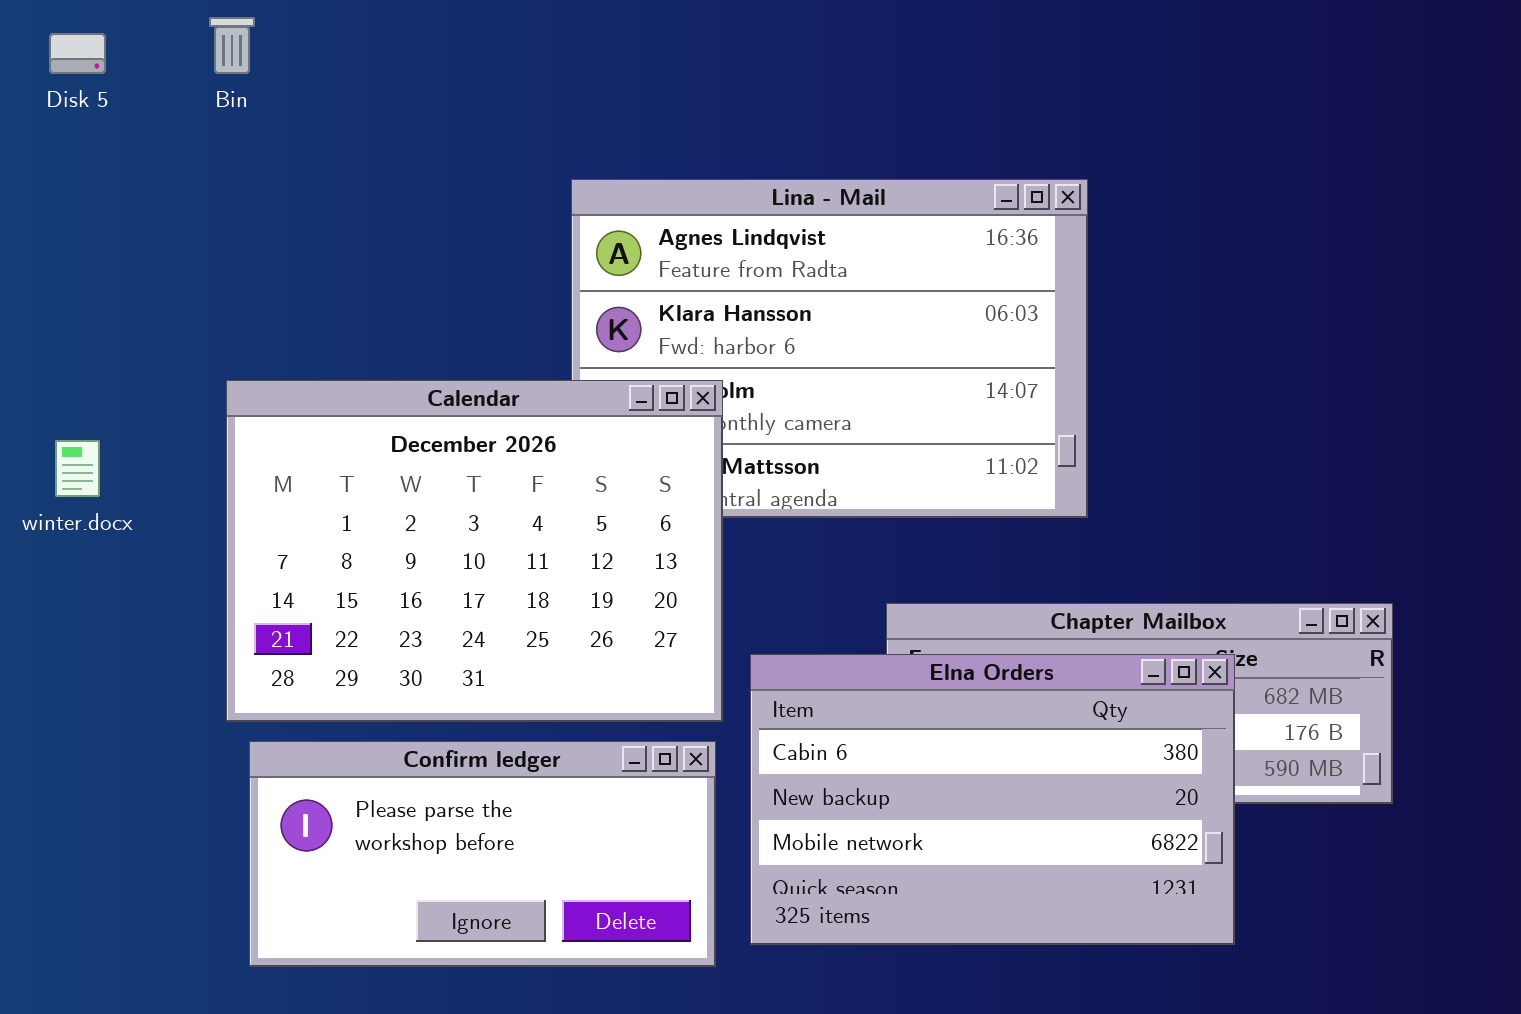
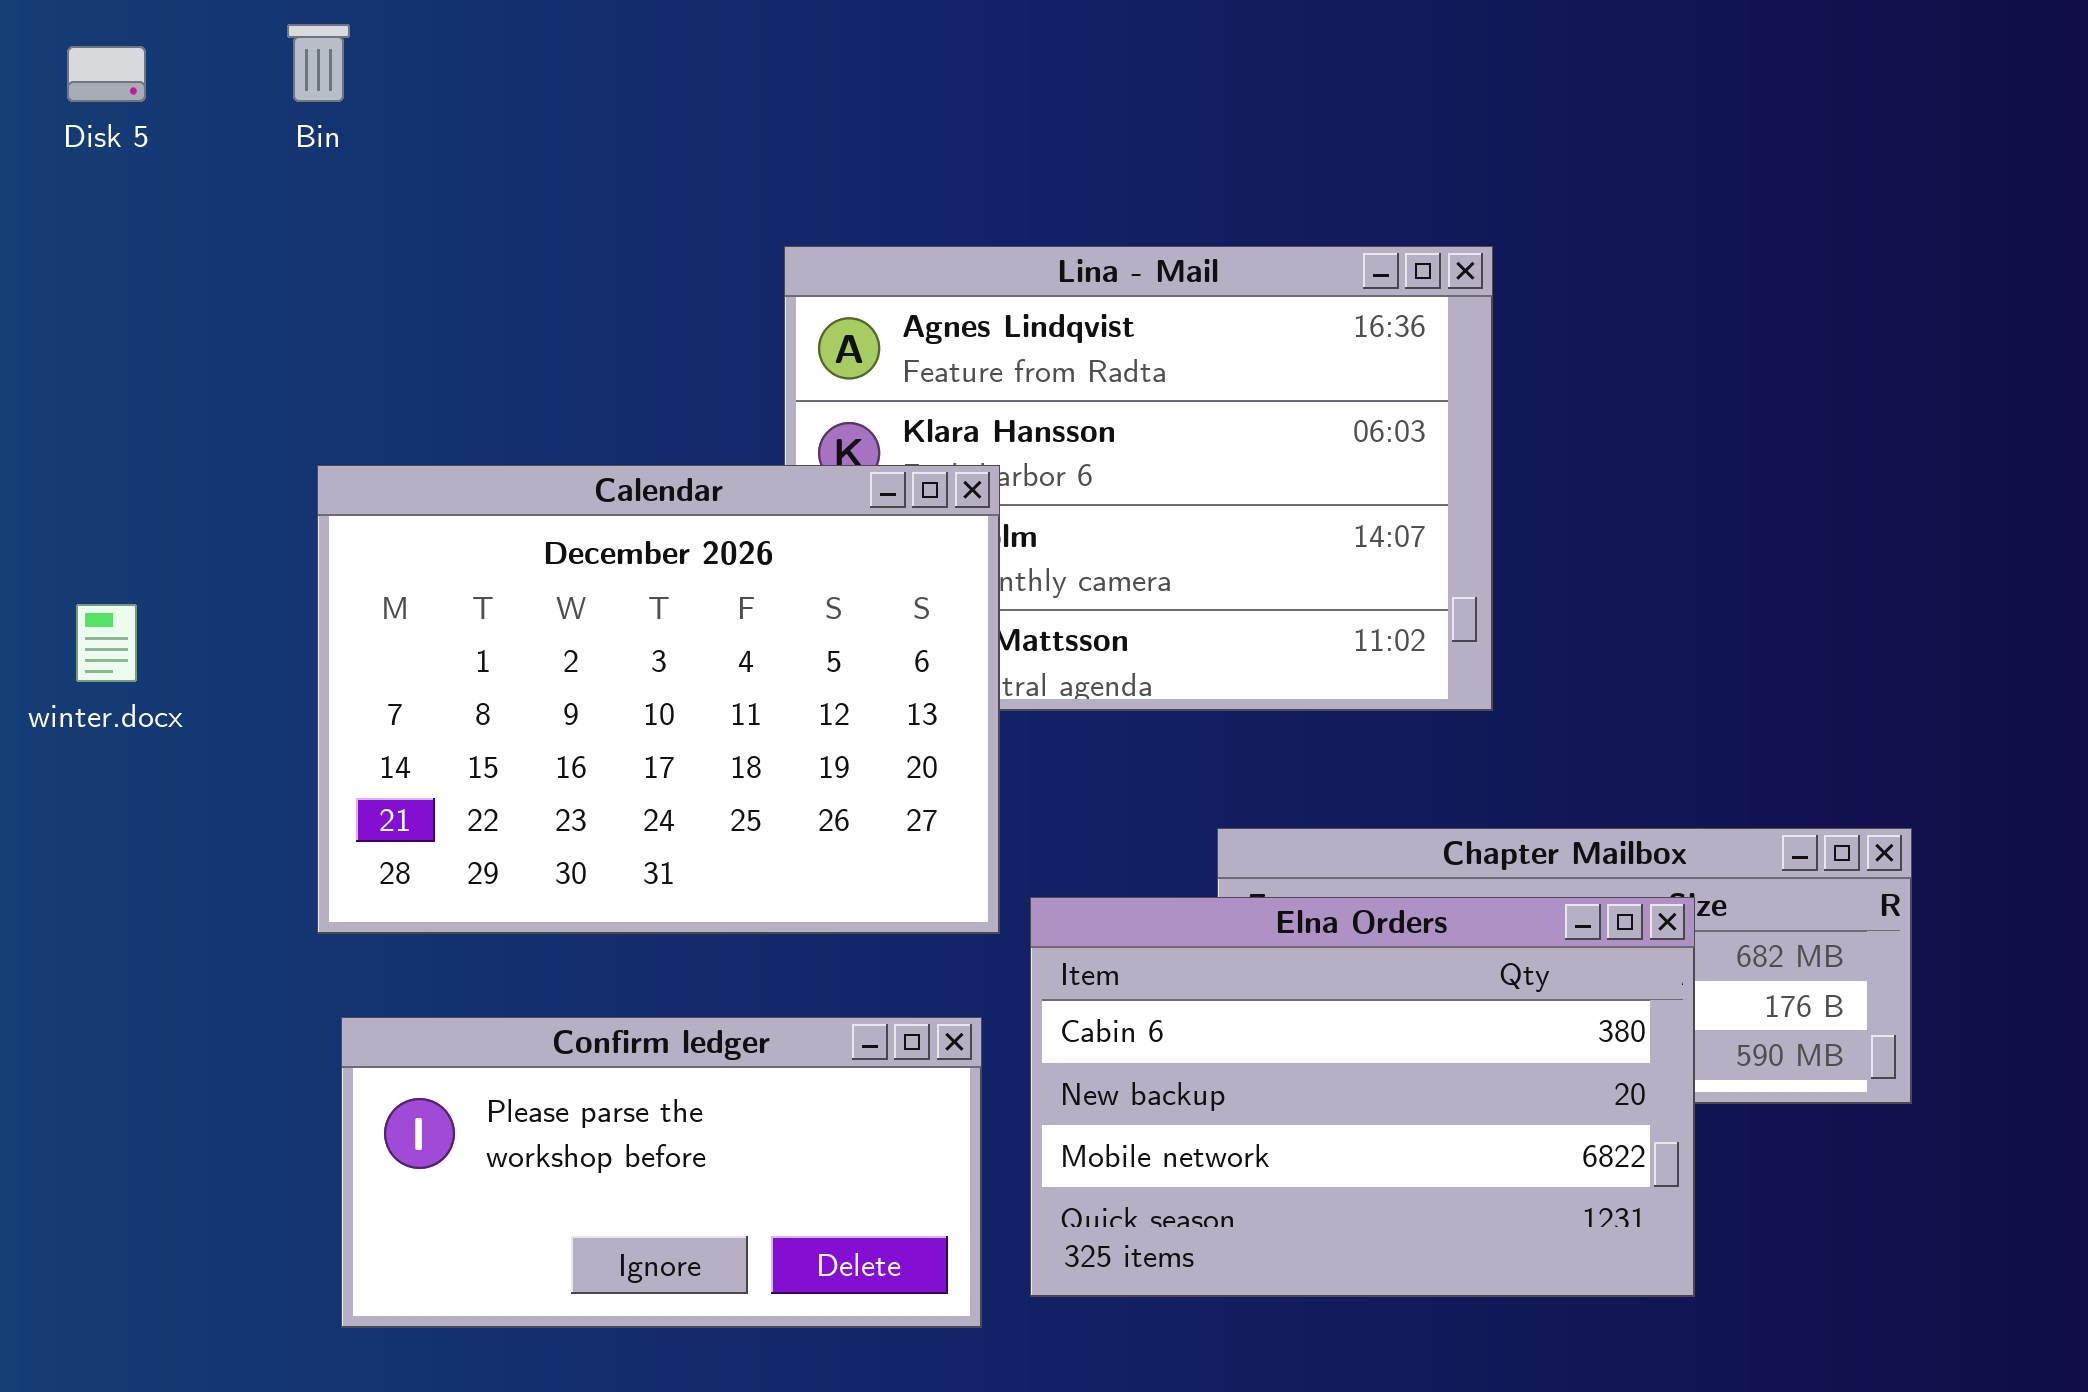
Calendar: [226,380,723,722] -> [317,465,1000,934], moved

